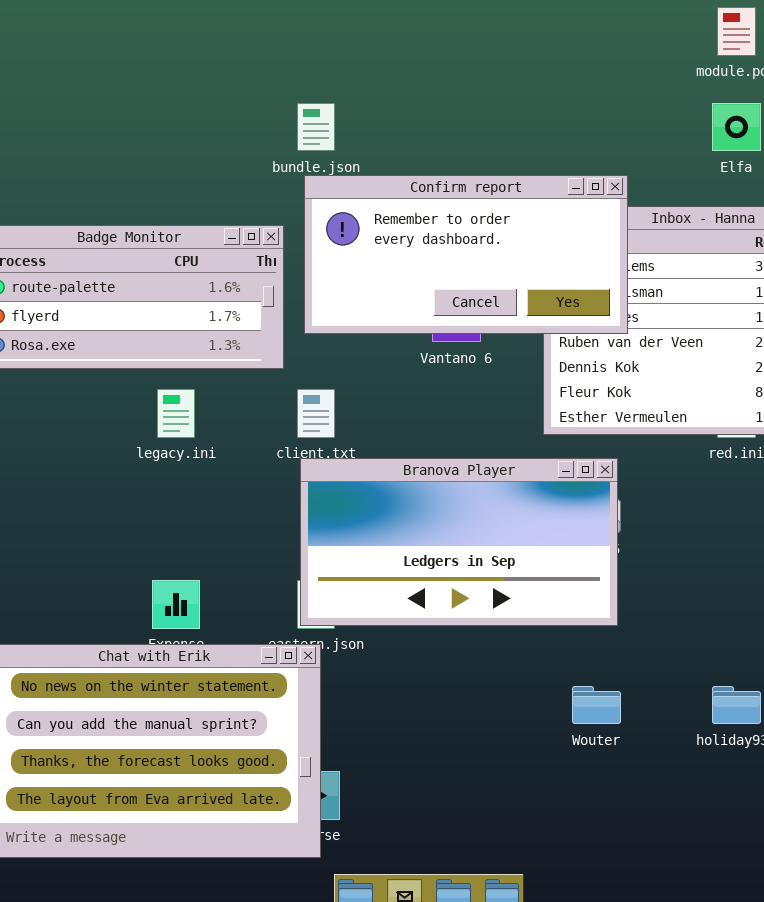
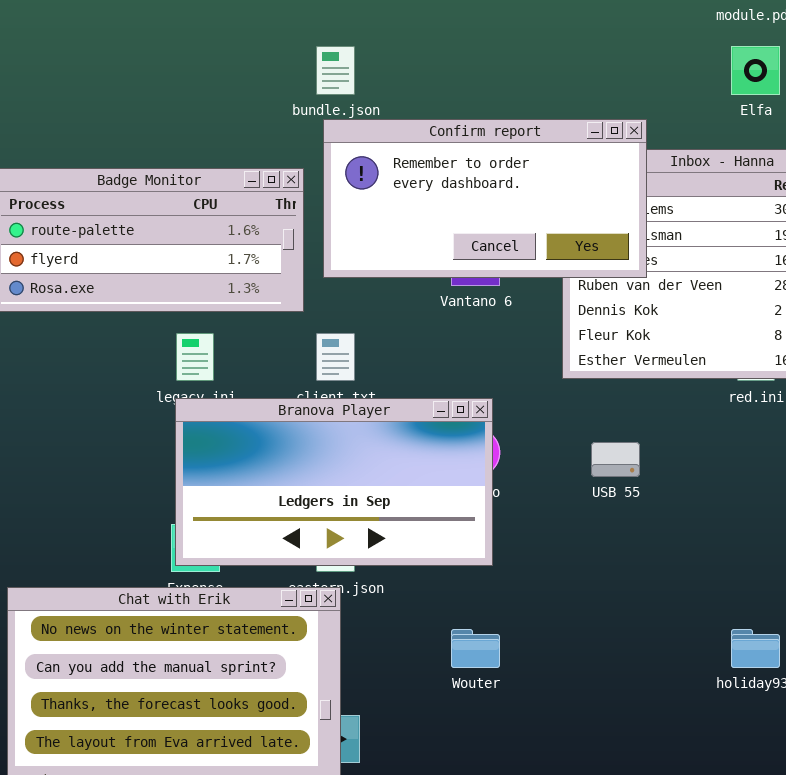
Branova Player: [300,458,618,626] -> [175,398,493,566], moved
Wouter: [572,686,621,724] -> [451,629,500,668], moved

